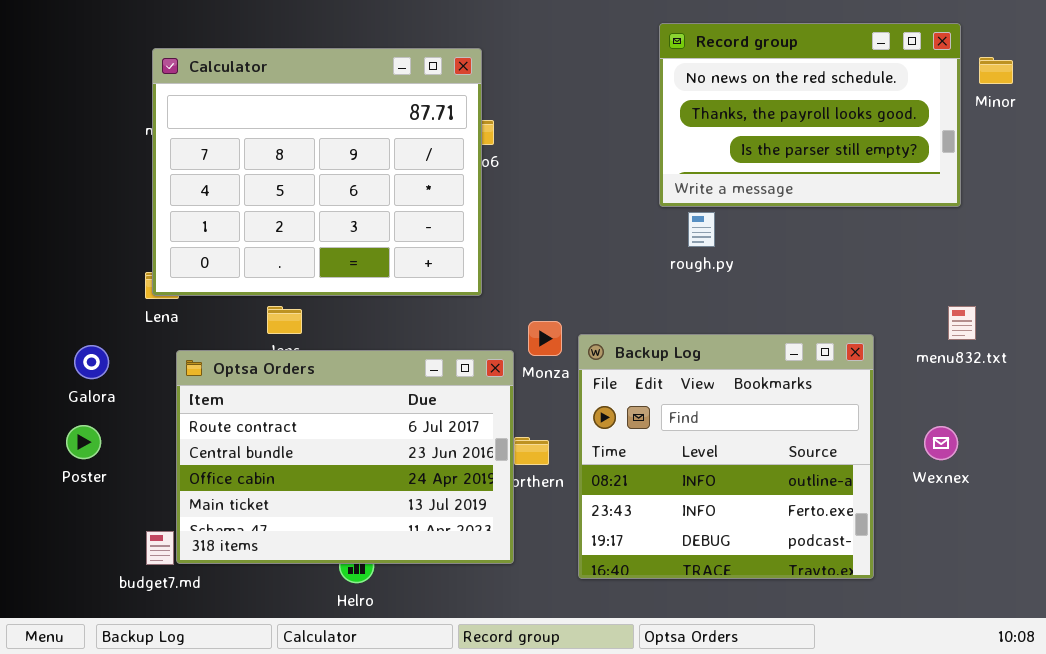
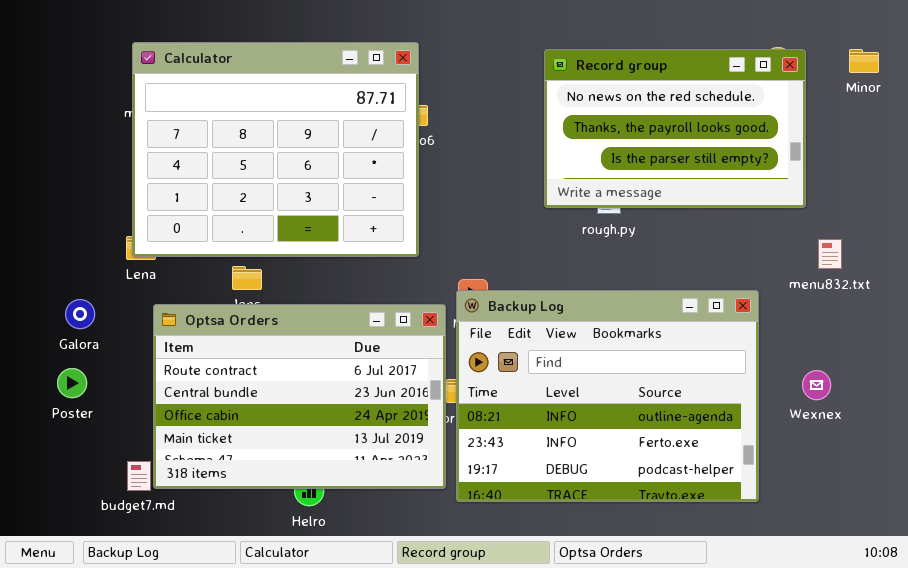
Record group: [659,23,961,207] -> [544,49,806,208], moved
menu832.txt: [948,306,976,340] -> [818,239,842,269], moved
Backup Log: [578,334,874,579] -> [456,290,759,502], resized

